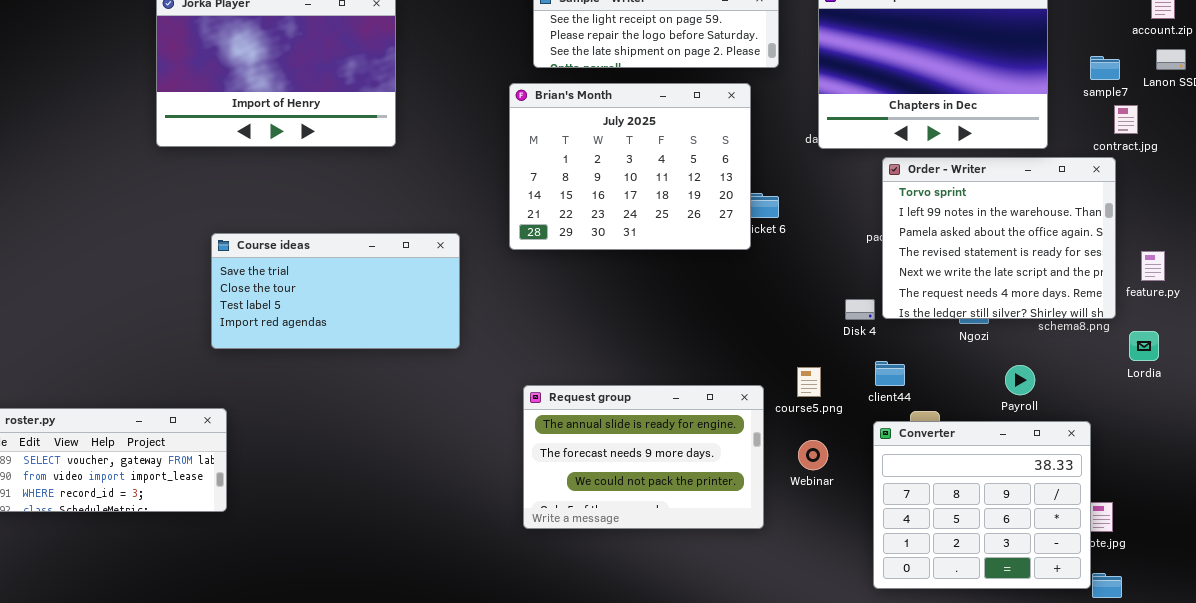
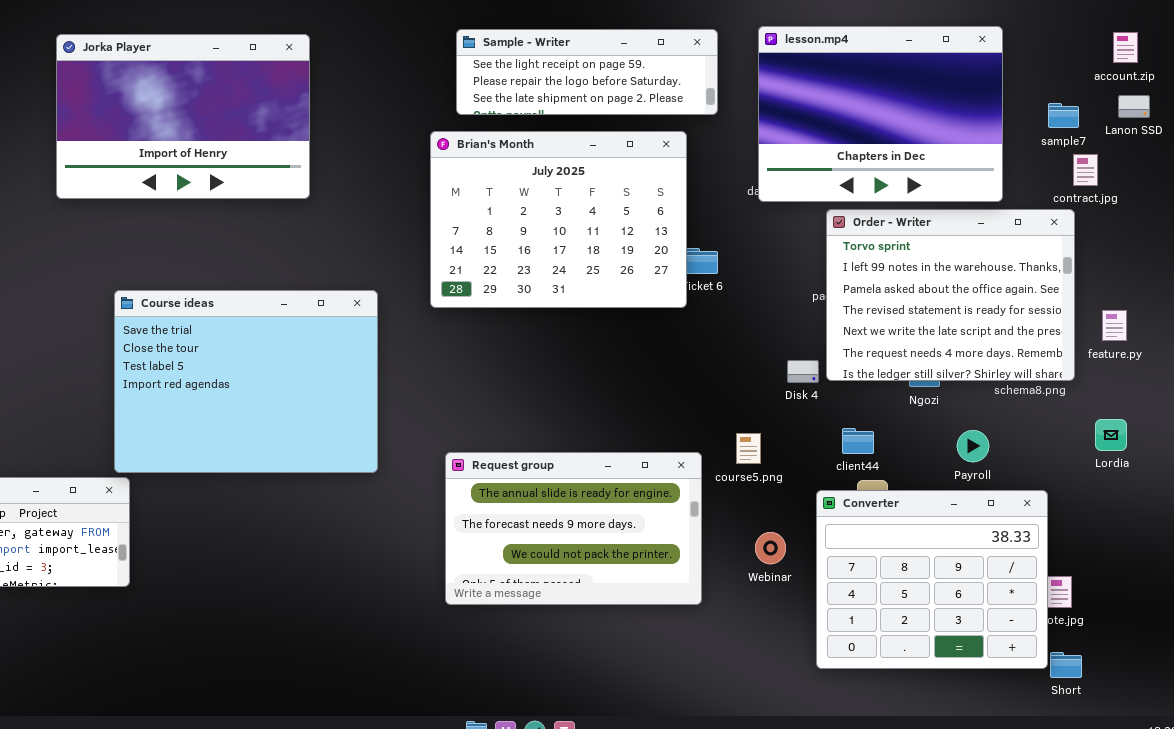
Course ideas: [211,233,460,349] -> [114,290,378,473], resized
Lordia: [1129,331,1159,361] -> [1095,419,1127,451], moved
client44: [875,361,905,386] -> [842,428,874,454], moved
Webinar: [798,440,828,470] -> [755,532,786,564], moved

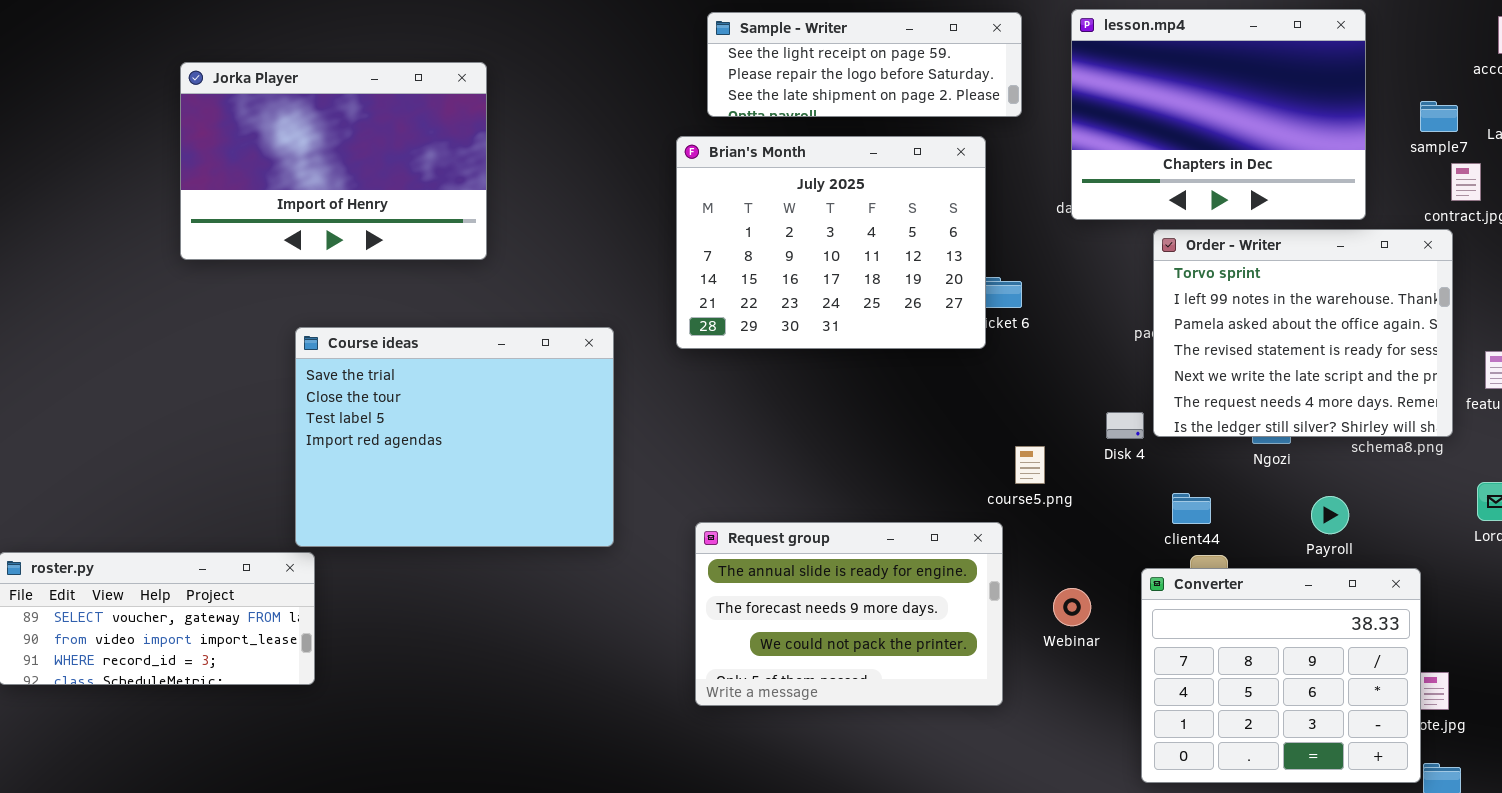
Jorka Player: [56,34,310,199] -> [180,62,487,260], moved
course5.png: [736,433,761,464] -> [1015,446,1045,484], moved
Webinar: [755,532,786,564] -> [1053,588,1091,626], moved

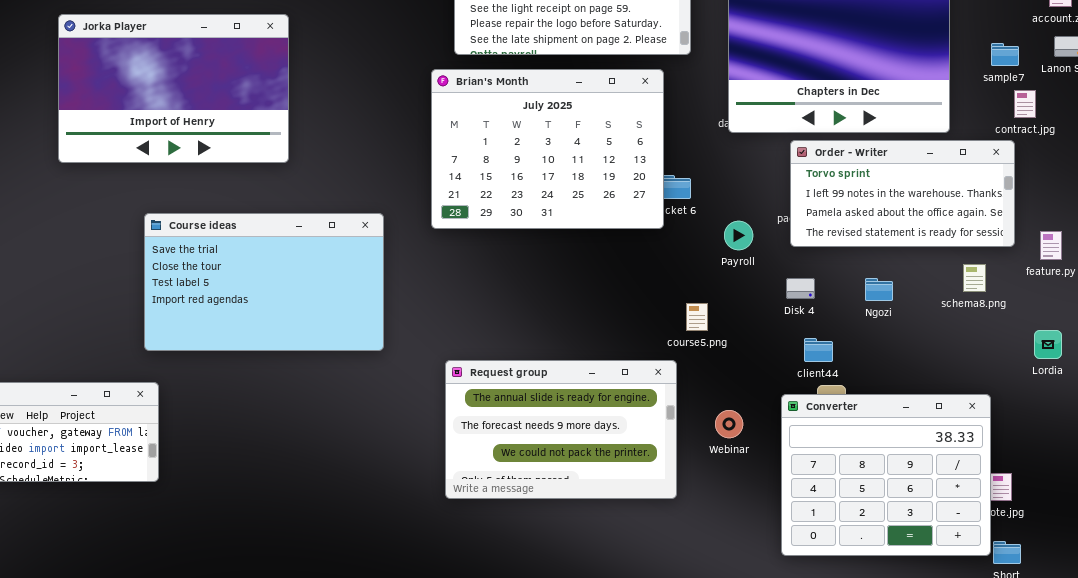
Order - Writer: [1153,229,1453,437] -> [790,140,1015,247], resized
Course ideas: [295,327,614,547] -> [144,213,384,351], resized
Disk 4: [1106,412,1144,439] -> [786,278,815,299], moved
Payroll: [1311,496,1349,534] -> [724,221,753,250], moved

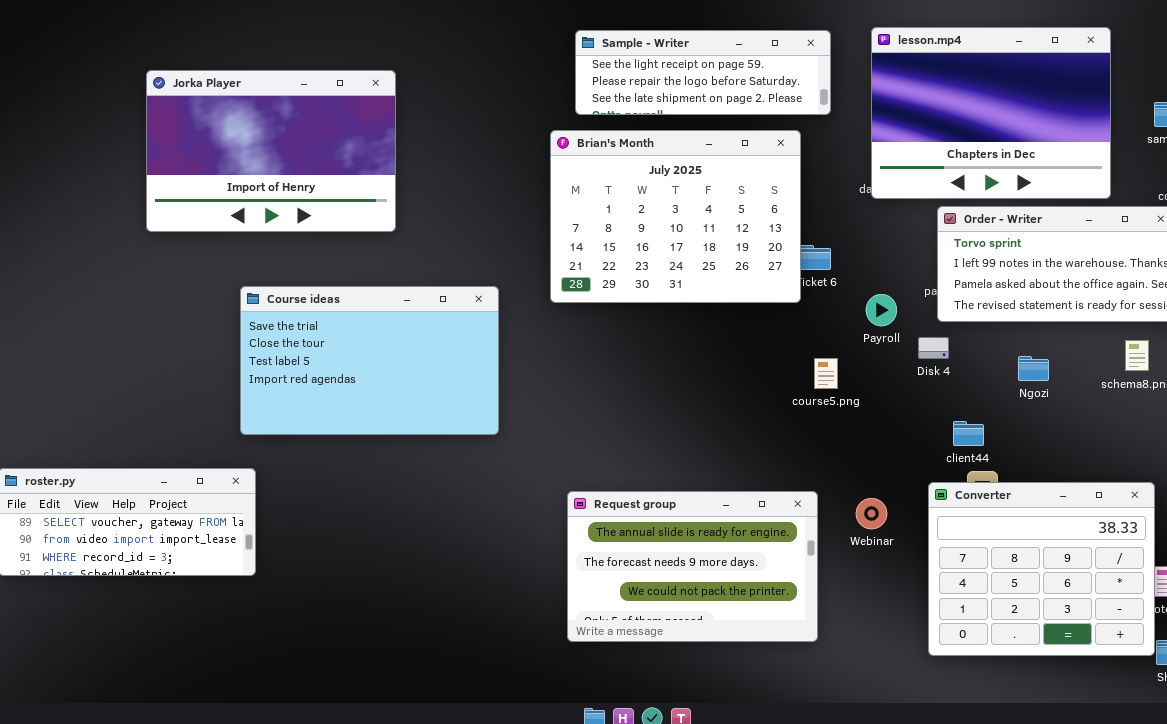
Disk 4: [786,278,815,299] -> [918,337,949,359], moved
course5.png: [686,303,708,331] -> [814,358,838,389], moved
Request group: [445,360,677,499] -> [567,491,818,642], moved

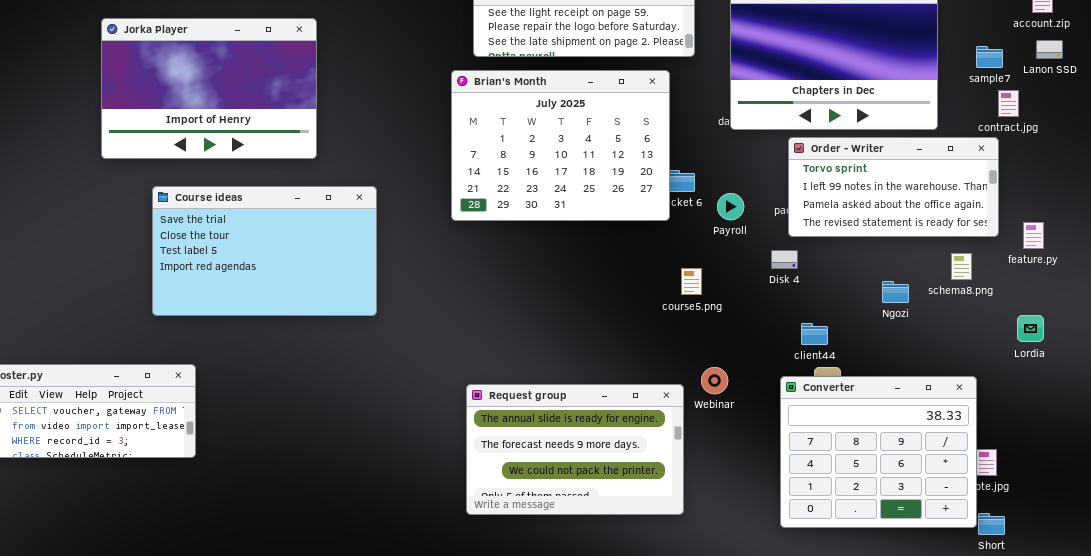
Course ideas: [240,286,499,435] -> [152,186,377,316], moved
Payroll: [866,294,897,326] -> [717,193,744,220], moved
Ngozi: [1018,356,1049,381] -> [882,281,909,303], moved
Webinar: [856,498,887,529] -> [701,367,728,394], moved

